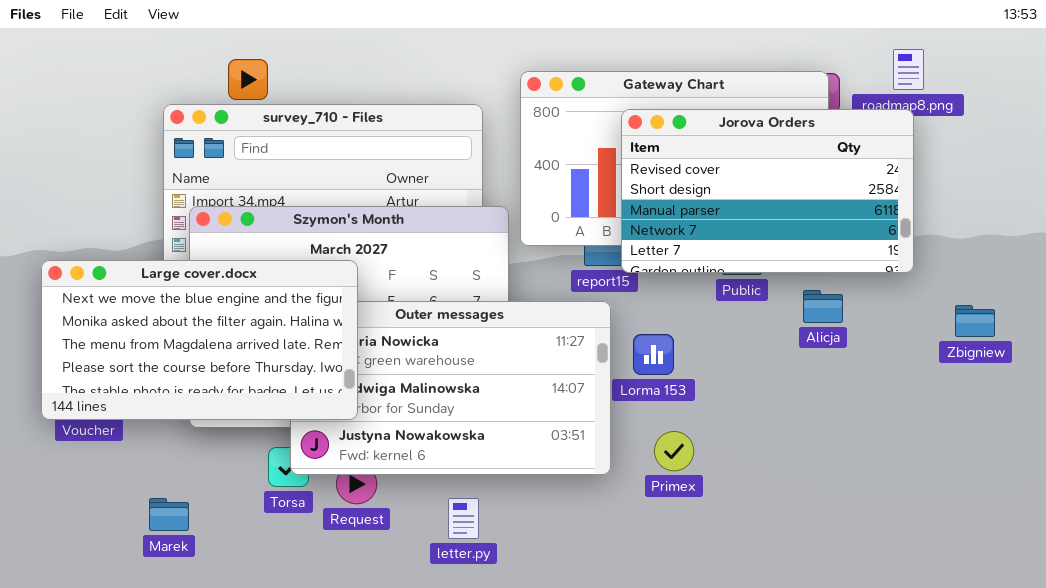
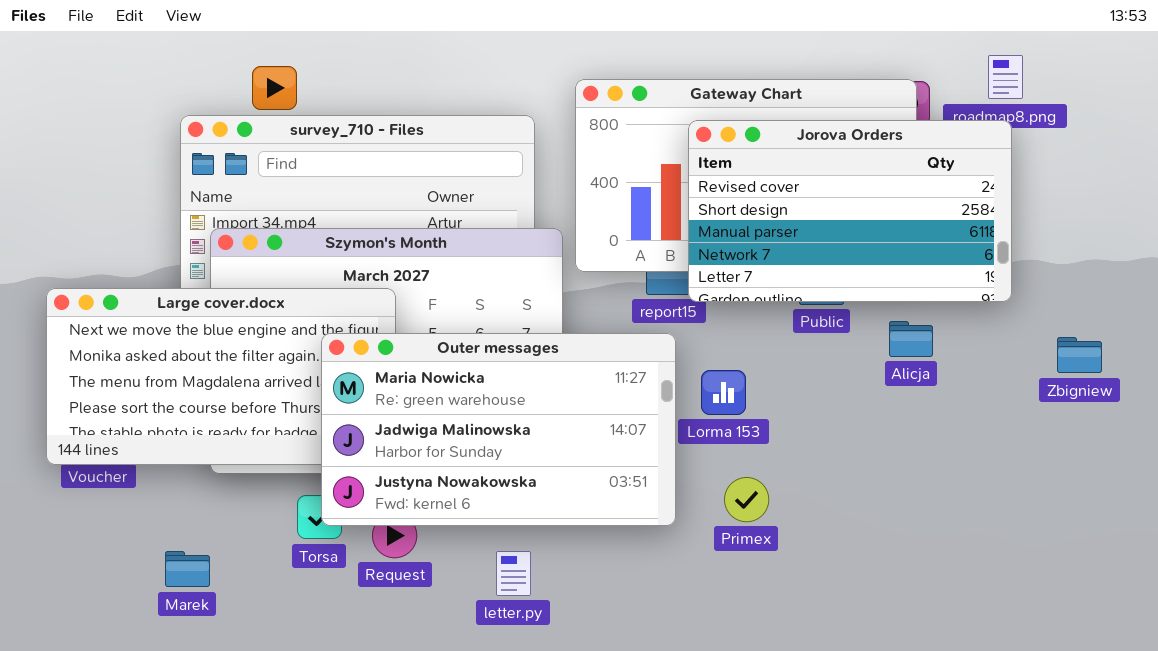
Outer messages: [290,301,611,475] -> [321,333,676,526], raised

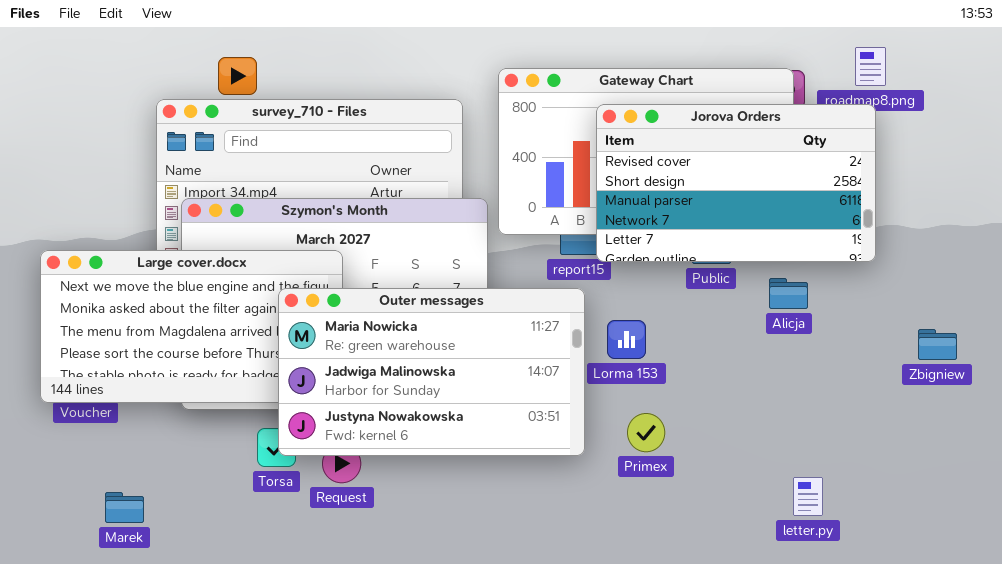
Zbigniew: [1057,337,1102,373] -> [918,329,957,360], moved
Marek: [165,551,210,587] -> [105,492,144,523], moved
letter.py: [496,551,531,596] -> [793,477,823,516], moved

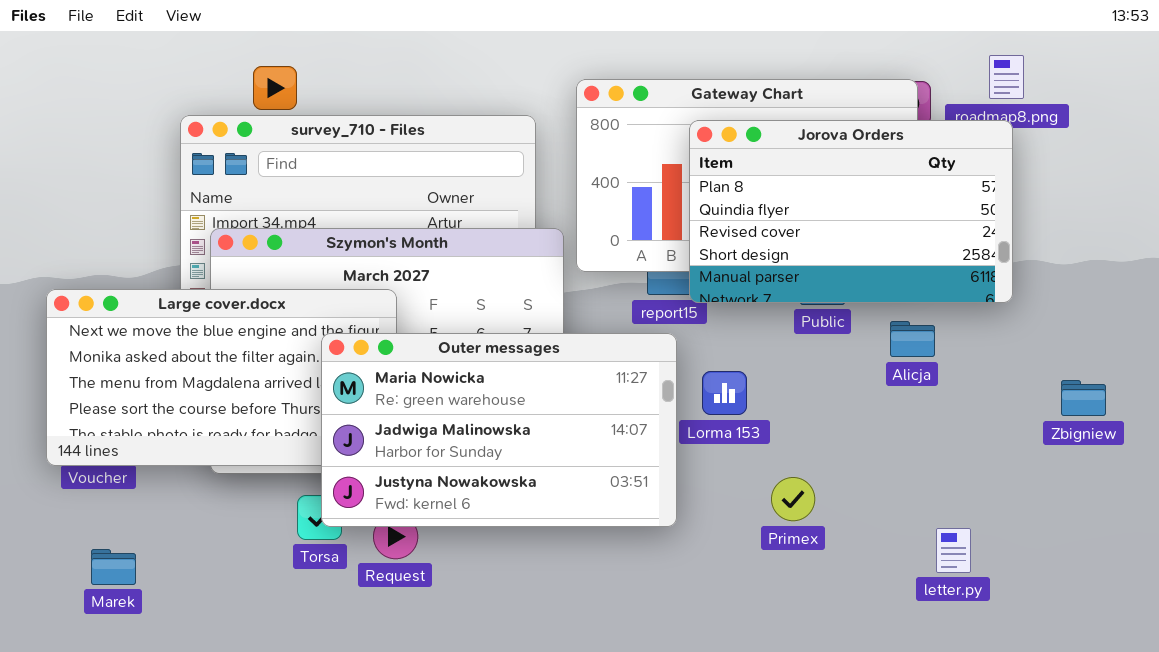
Jorova Orders: [596,104,876,262] -> [689,120,1013,303], scrolled up 2 rows
Primex: [627,413,665,452] -> [771,477,815,521], moved
letter.py: [793,477,823,516] -> [936,528,971,573], moved
Marek: [105,492,144,523] -> [91,549,136,585], moved

